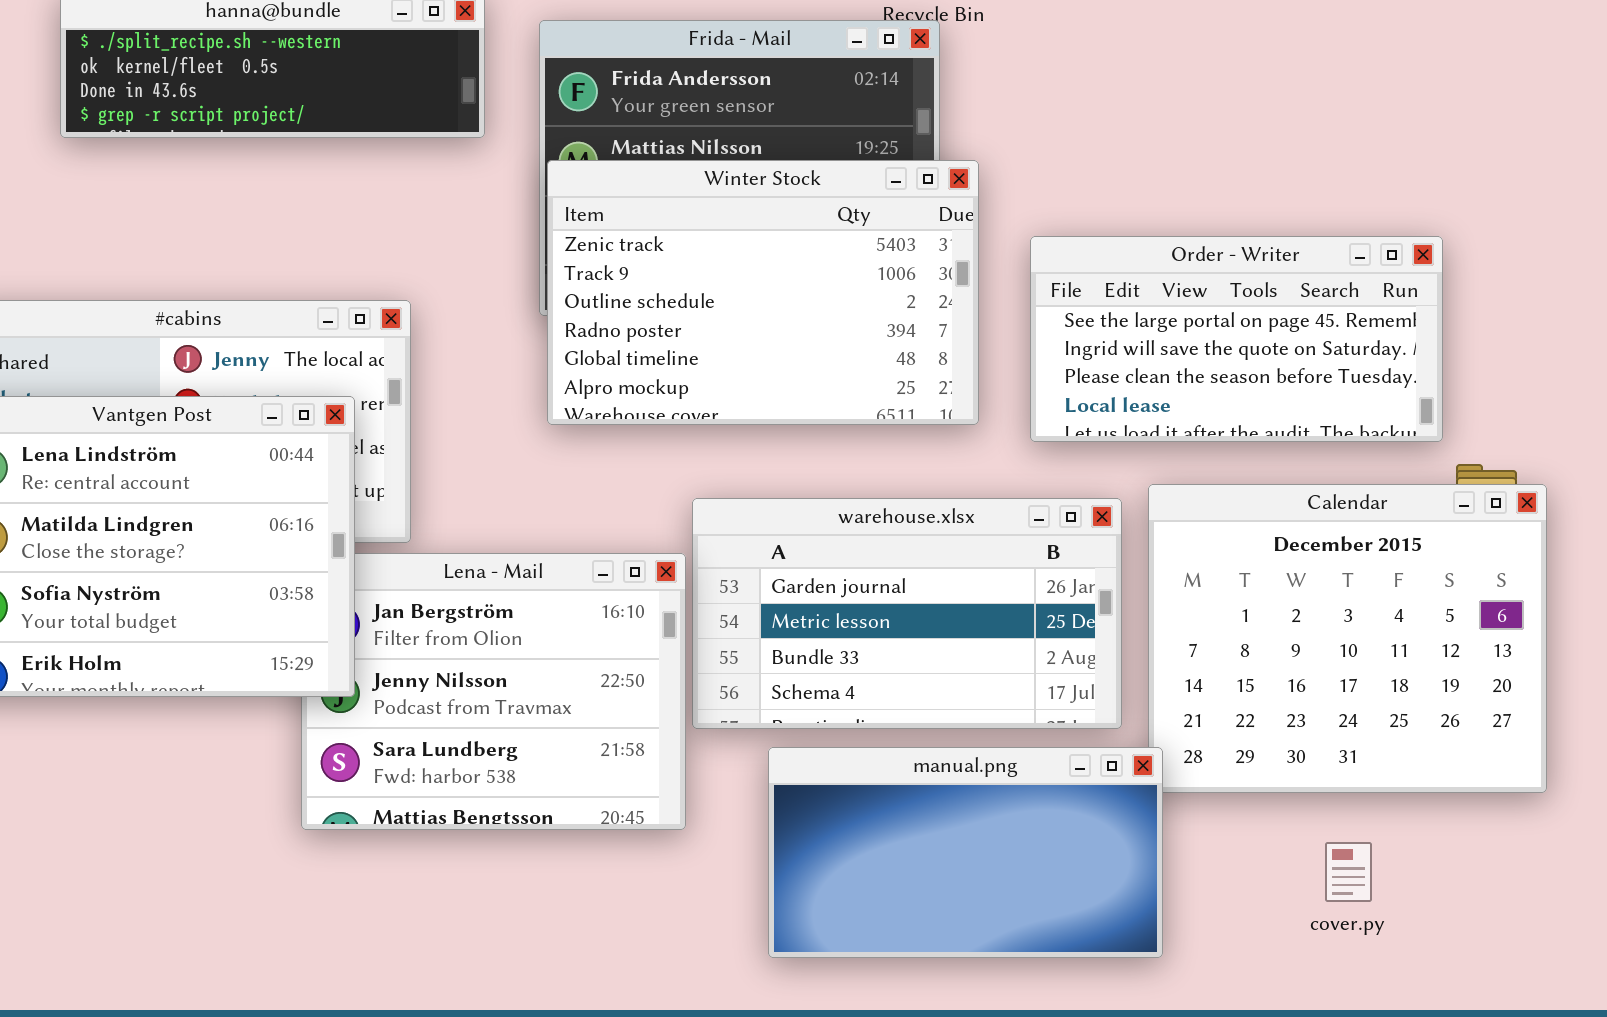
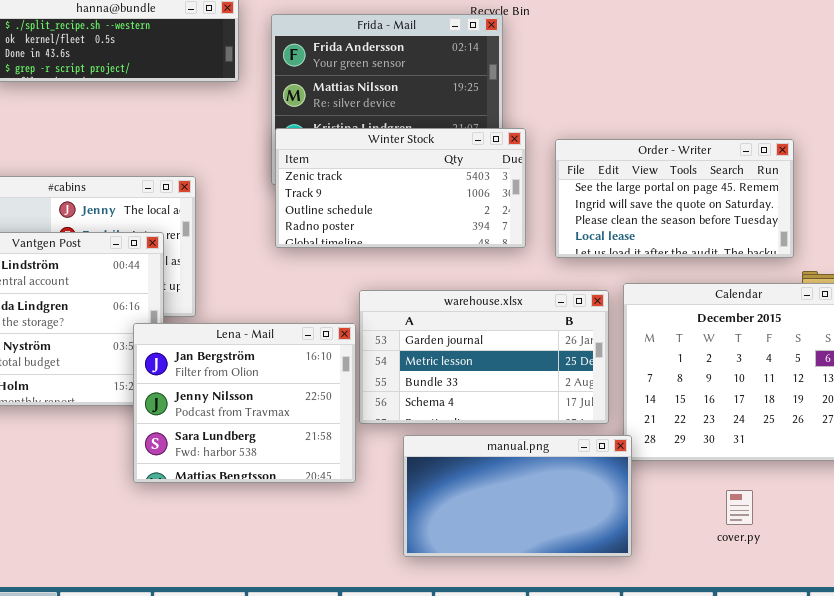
Winter Stock: [547,160,979,425] -> [275,128,526,248], resized
Lena - Mail: [301,553,686,830] -> [133,323,356,483], raised

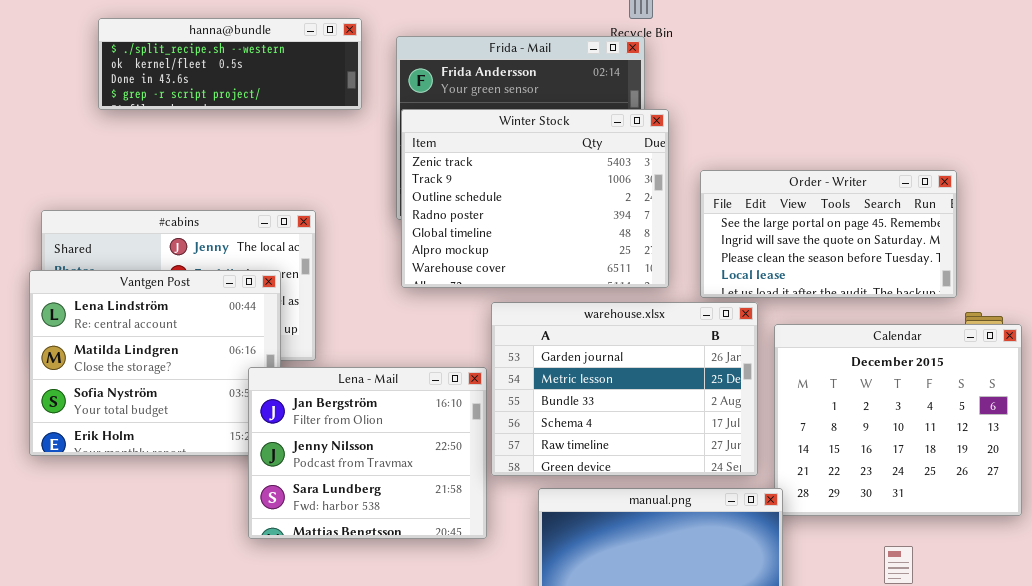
Winter Stock: [275,128,526,248] -> [401,109,669,288], resized
warehouse.xlsx: [359,290,609,424] -> [491,302,758,476], resized

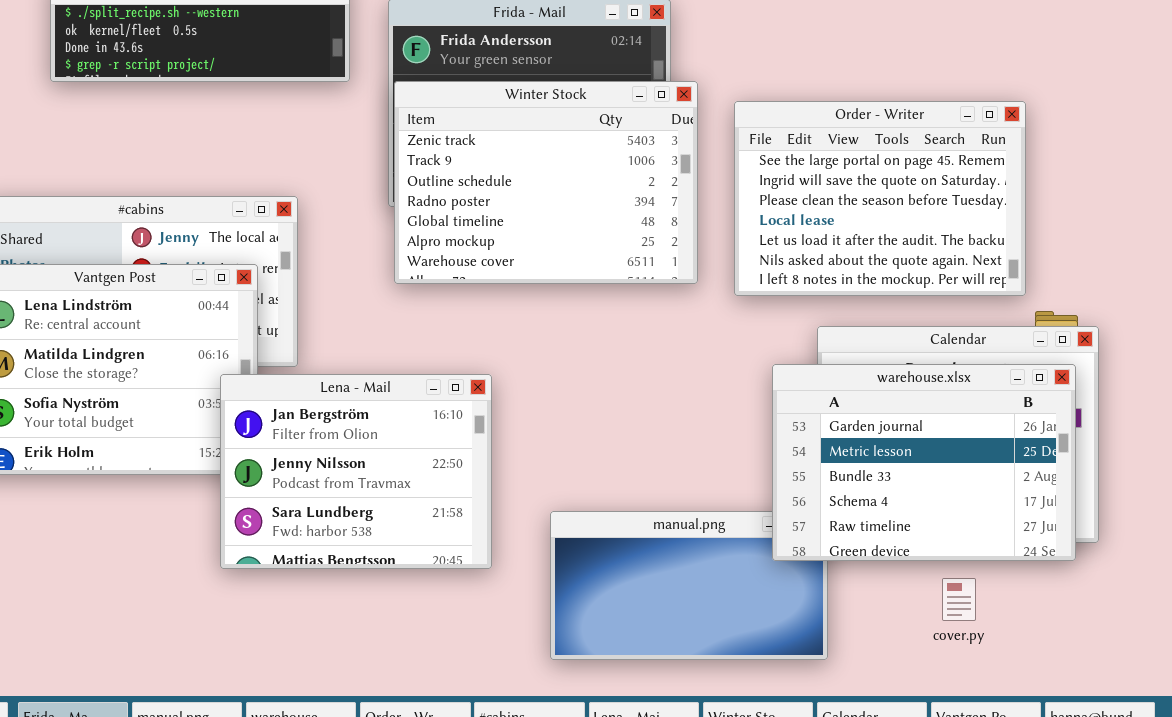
Order - Writer: [700,170,957,298] -> [734,101,1026,296], resized
warehouse.xlsx: [491,302,758,476] -> [772,364,1076,561], moved

